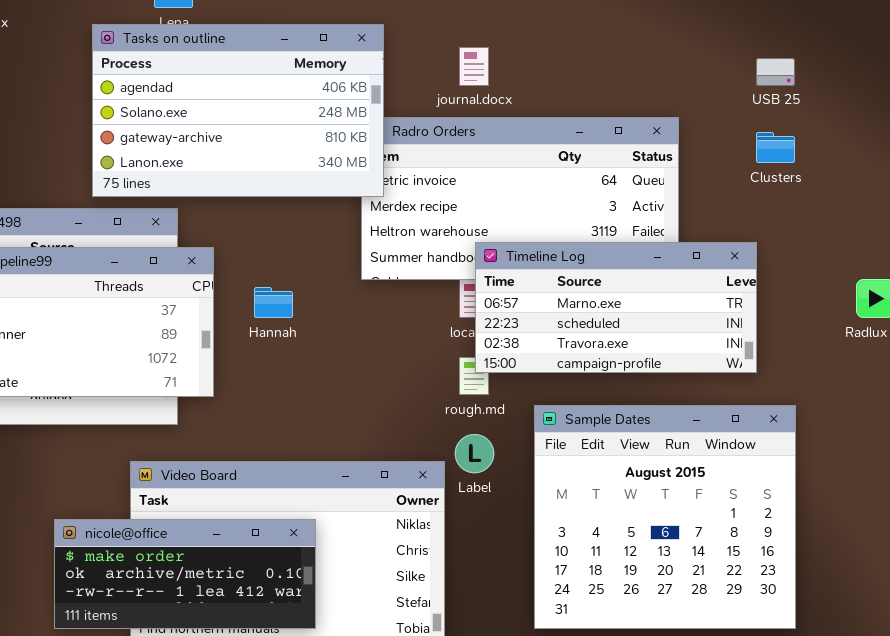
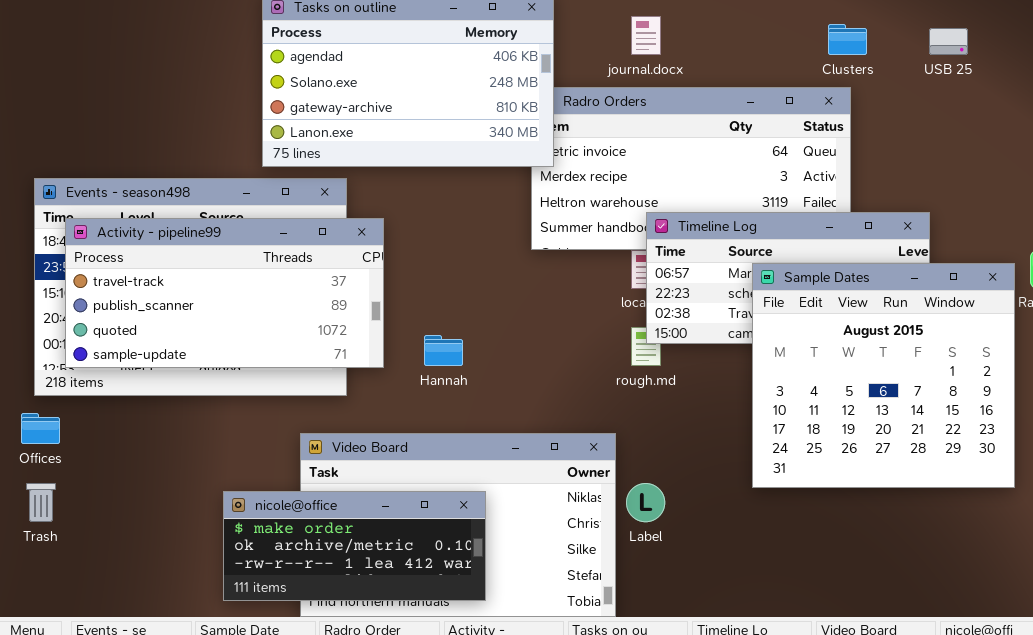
Clusters: [756,132,795,163] -> [828,24,867,55], moved
Hannah: [254,287,293,318] -> [424,335,463,366], moved
Sample Dates: [534,405,796,629] -> [752,263,1015,488], moved
Label: [455,434,494,473] -> [626,483,665,522], moved

